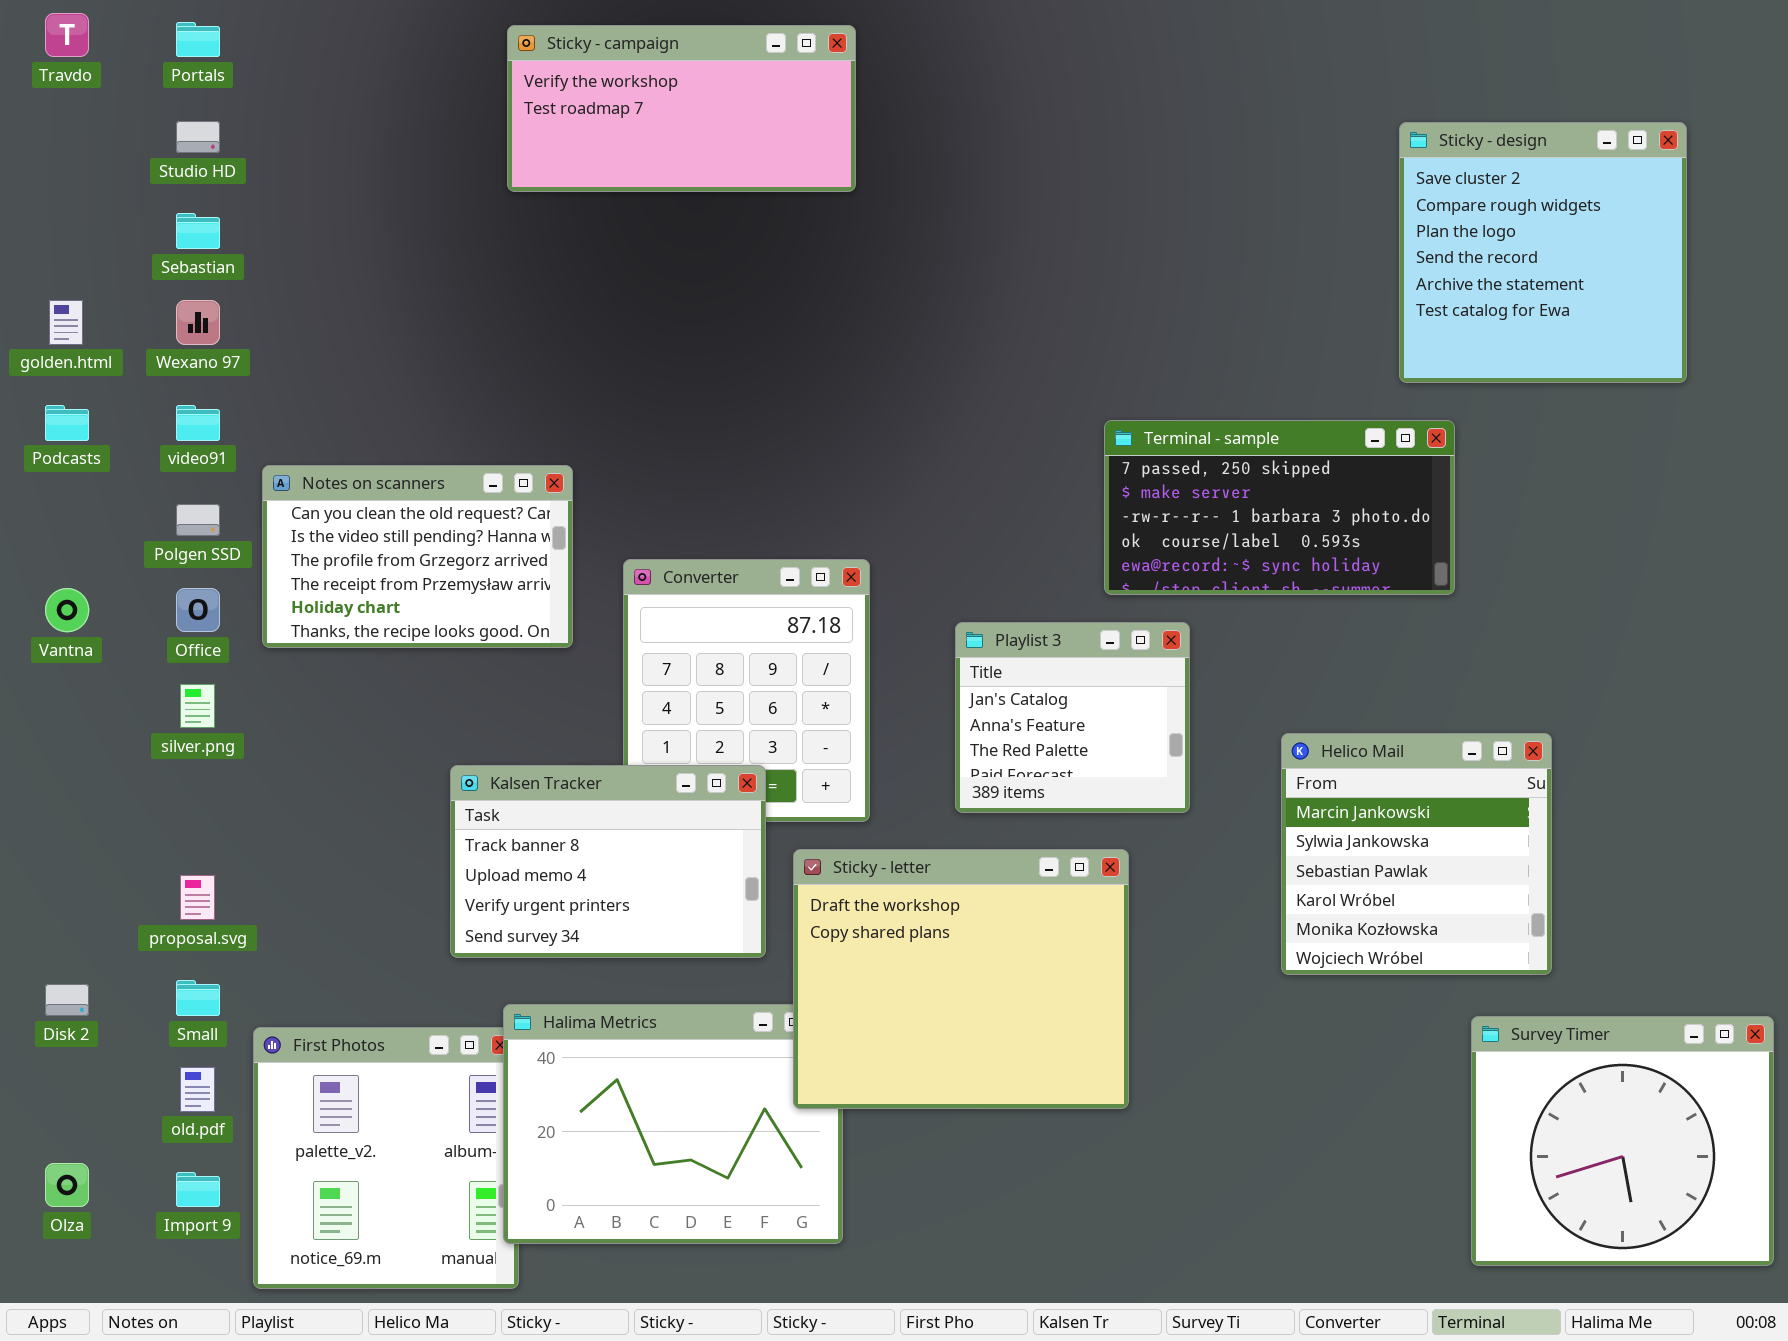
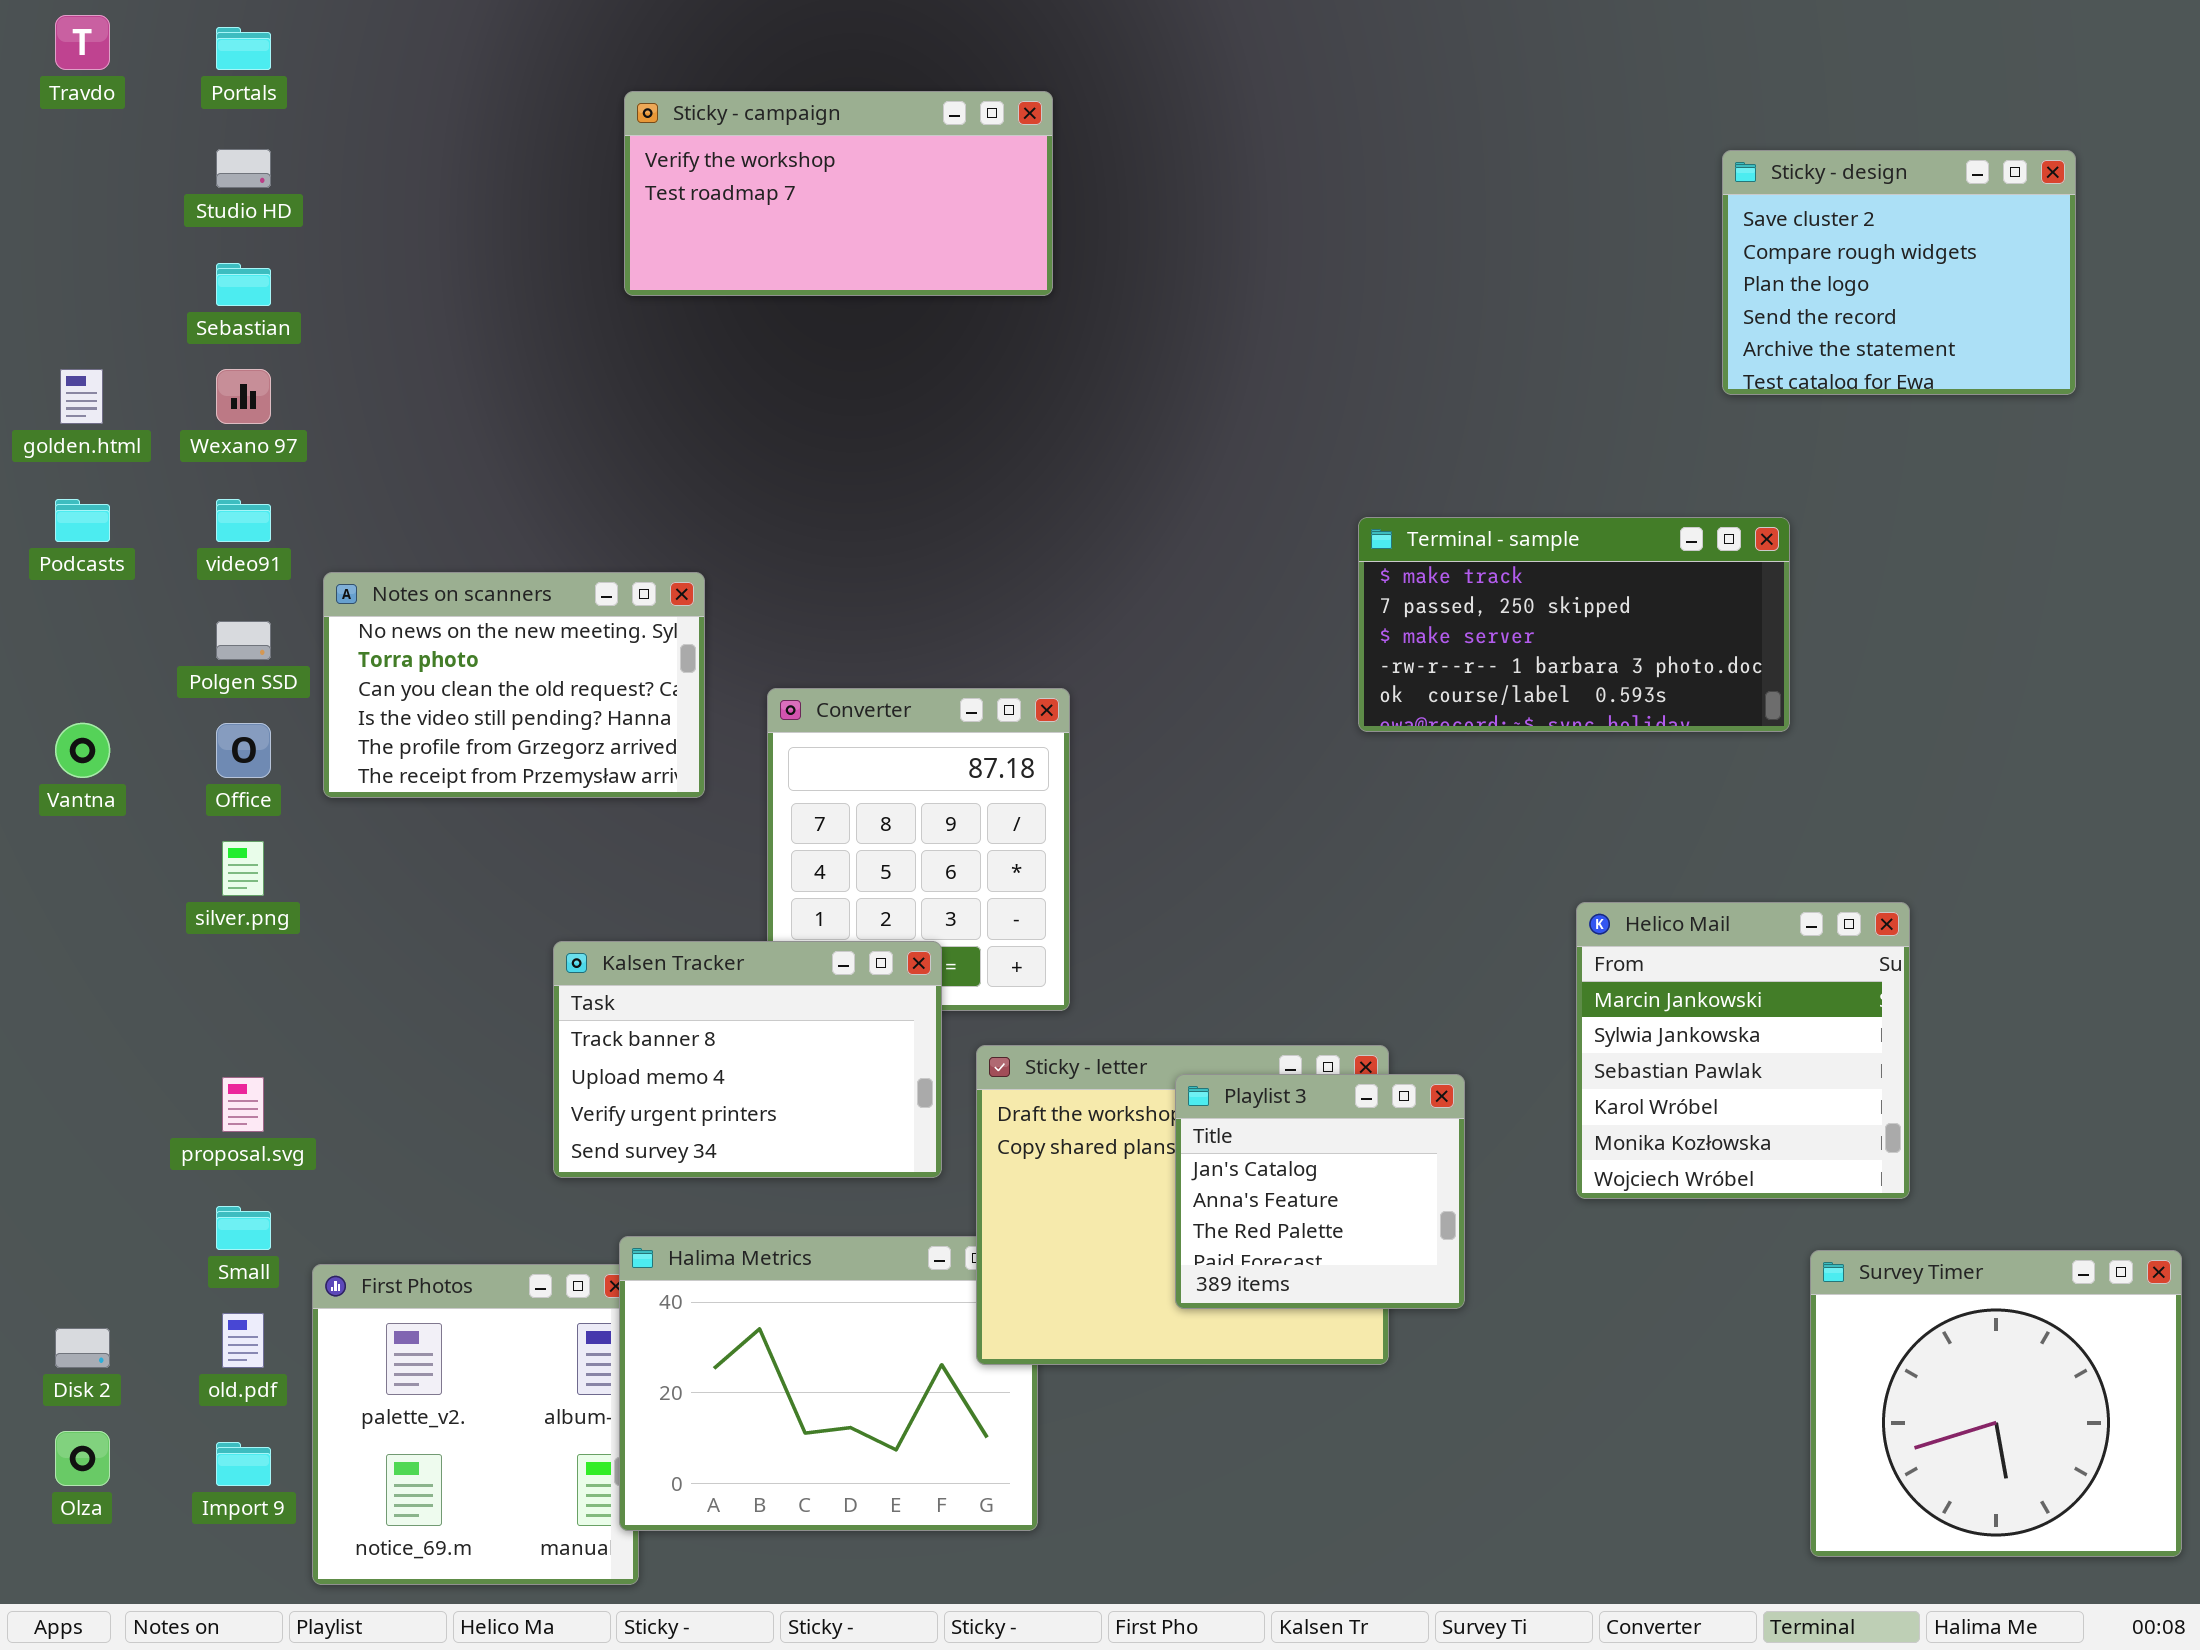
Sticky - campaign: [507,25,856,192] -> [624,91,1053,296], moved
Sticky - design: [1399,122,1687,383] -> [1722,150,2076,395], resized
Terminal - sample: [1104,420,1455,595] -> [1358,517,1790,732], scrolled up 1 row
Notes on scanners: [262,465,573,648] -> [323,572,705,798], scrolled up 2 rows
Playlist 3: [955,622,1190,813] -> [1175,1074,1465,1309], moved
Disk 2: [45,984,89,1016] -> [55,1328,110,1368], moved

